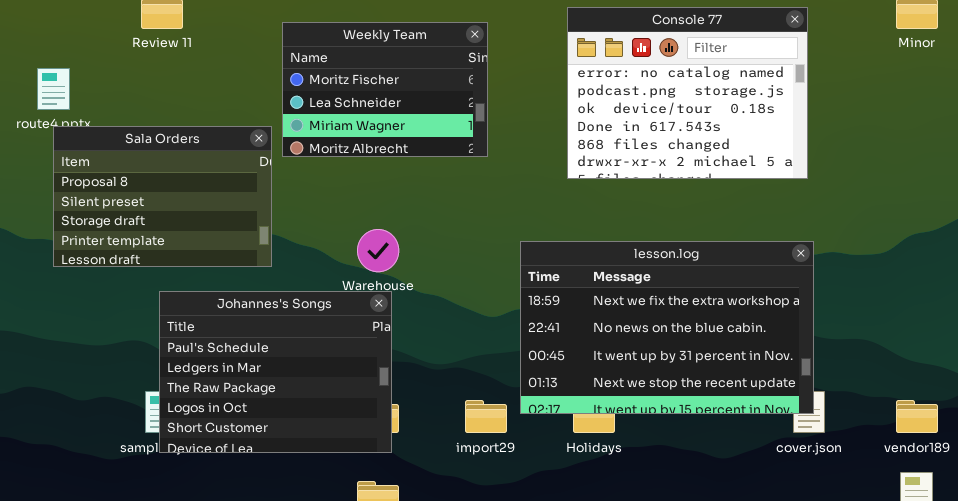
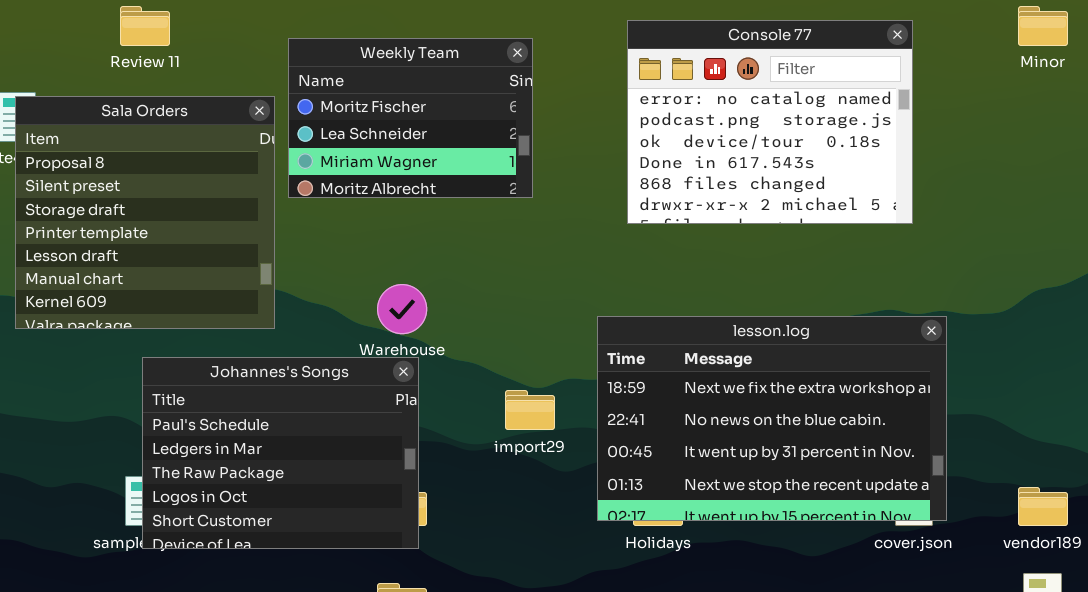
Sala Orders: [53,126,272,267] -> [15,96,275,329], resized
lesson.log: [520,241,814,414] -> [597,316,947,521], moved
import29: [465,400,507,433] -> [505,390,555,430], moved

